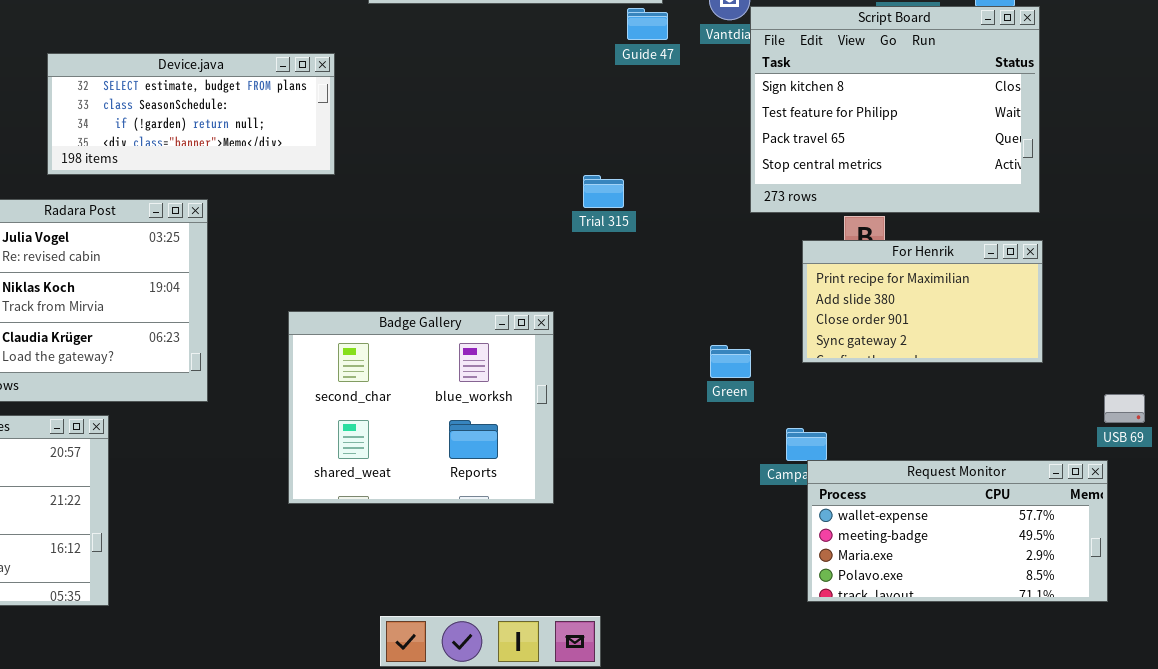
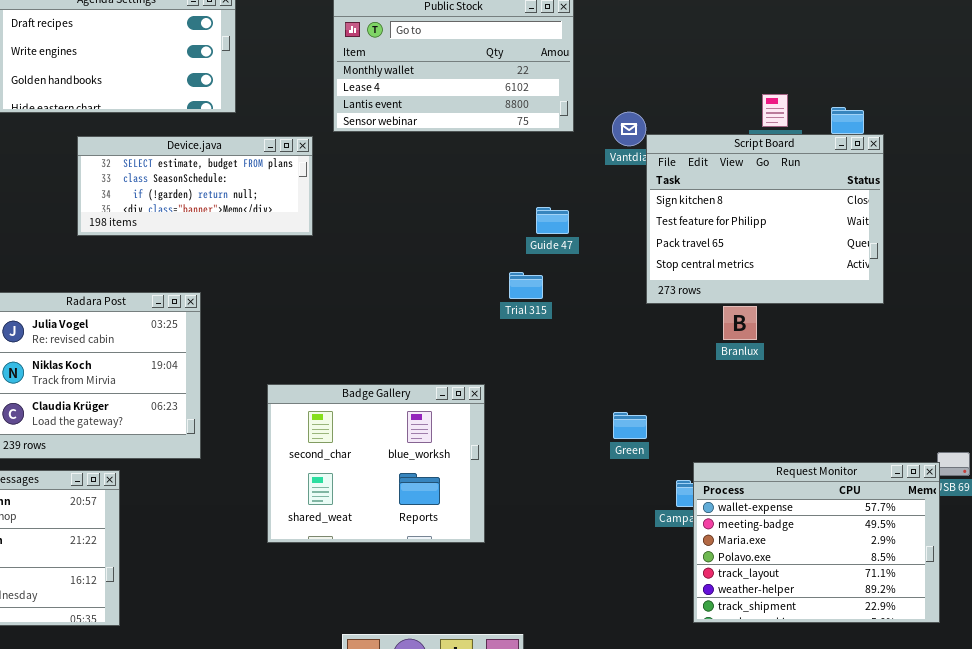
Guide 47: [627,8,668,40] -> [536,207,569,234], moved
Device.java: [47,53,335,175] -> [77,136,313,236], moved
For Henrik: [802,240,1043,363] -> none, closed
Request Monitor: [807,460,1108,602] -> [693,462,940,623], resized

